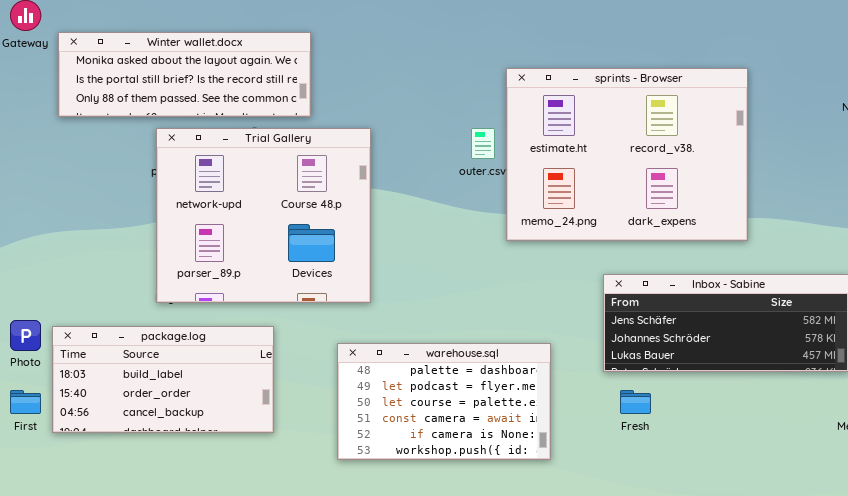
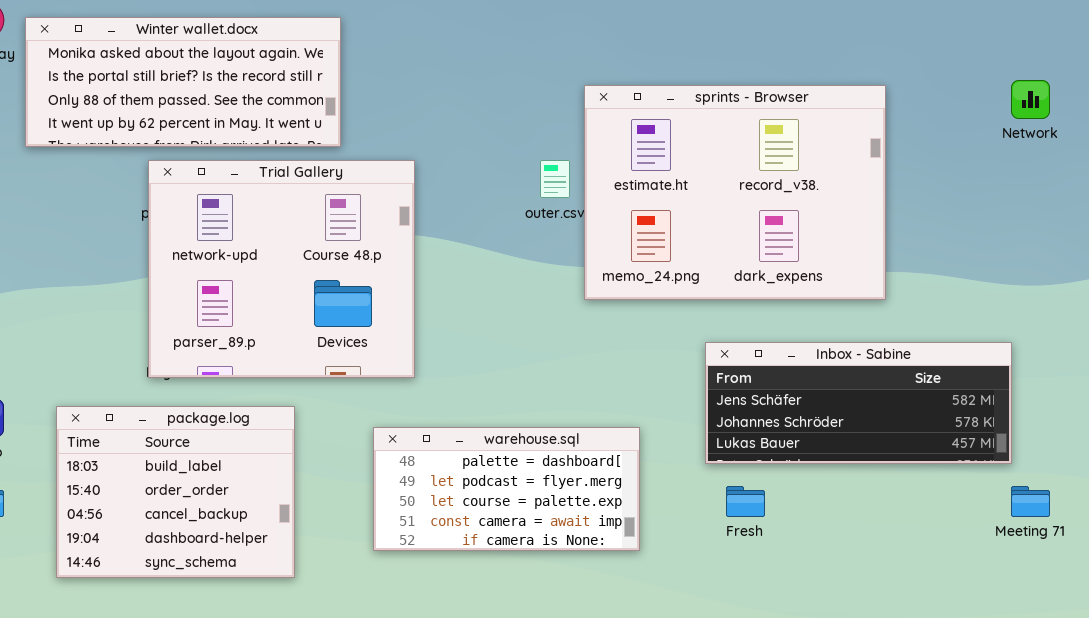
Winter wallet.docx: [58,32,311,117] -> [25,17,341,147], resized
package.log: [52,326,274,433] -> [56,406,295,578], resized
warehouse.sql: [337,343,551,460] -> [373,427,640,551], resized

